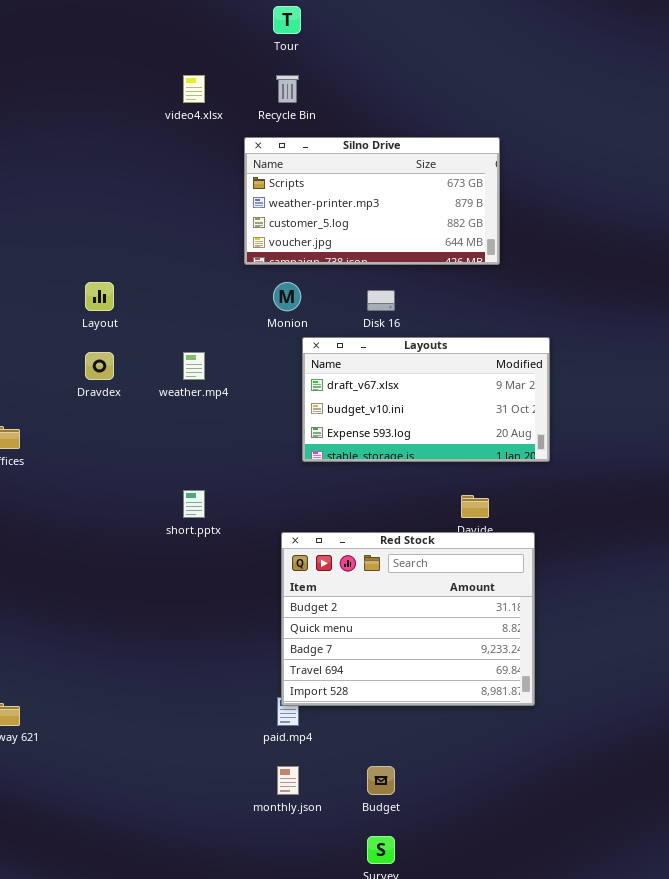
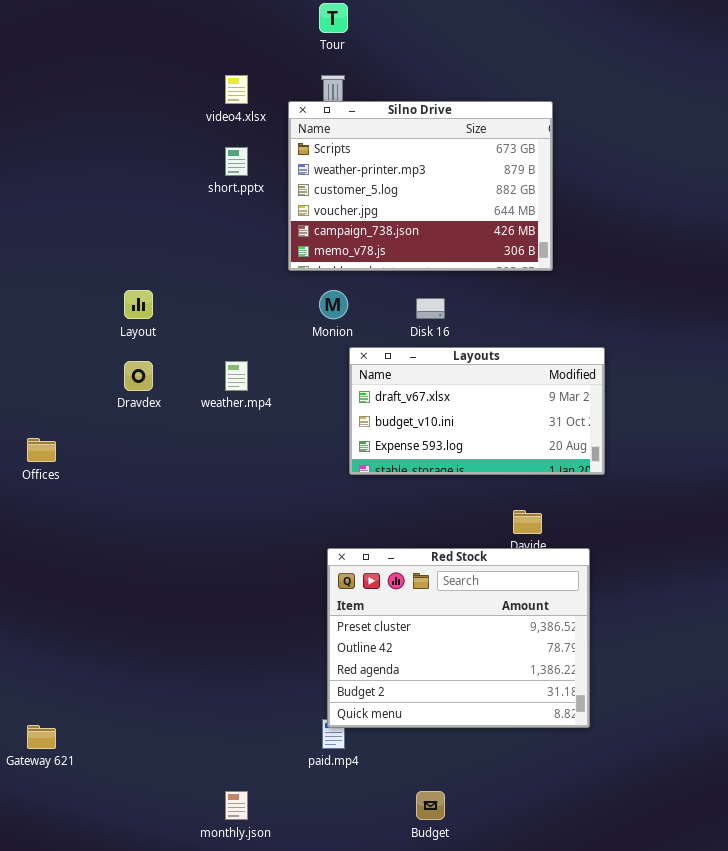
Silno Drive: [244,137,500,265] -> [288,101,553,271], resized
short.pptx: [183,490,205,518] -> [225,147,248,176], moved
Red Stock: [281,532,535,706] -> [327,548,590,728], scrolled up 3 rows
monthly.json: [277,766,299,795] -> [225,791,248,820], moved

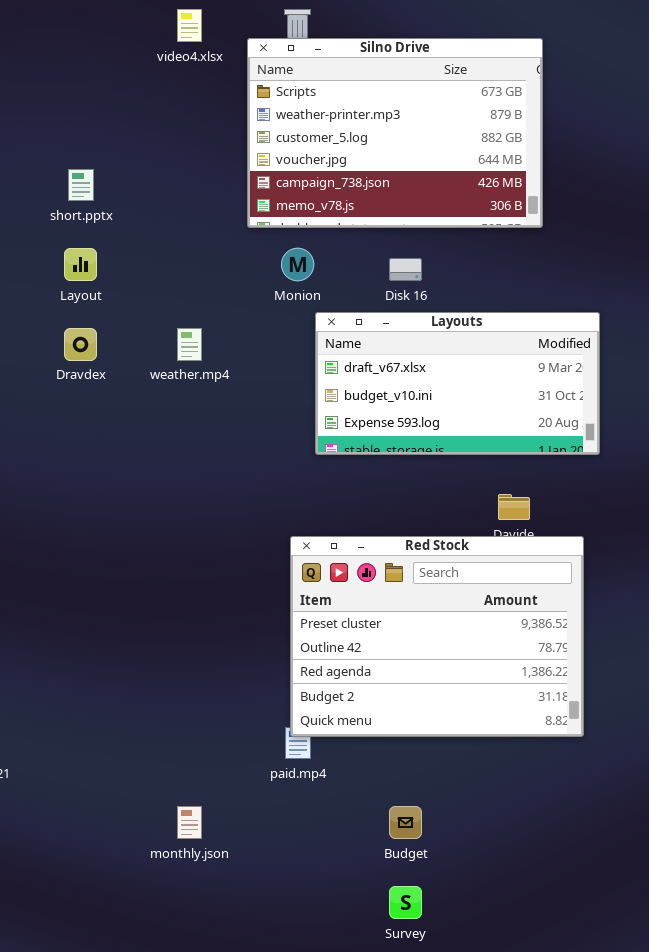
short.pptx: [225,147,248,176] -> [68,169,94,201], moved

